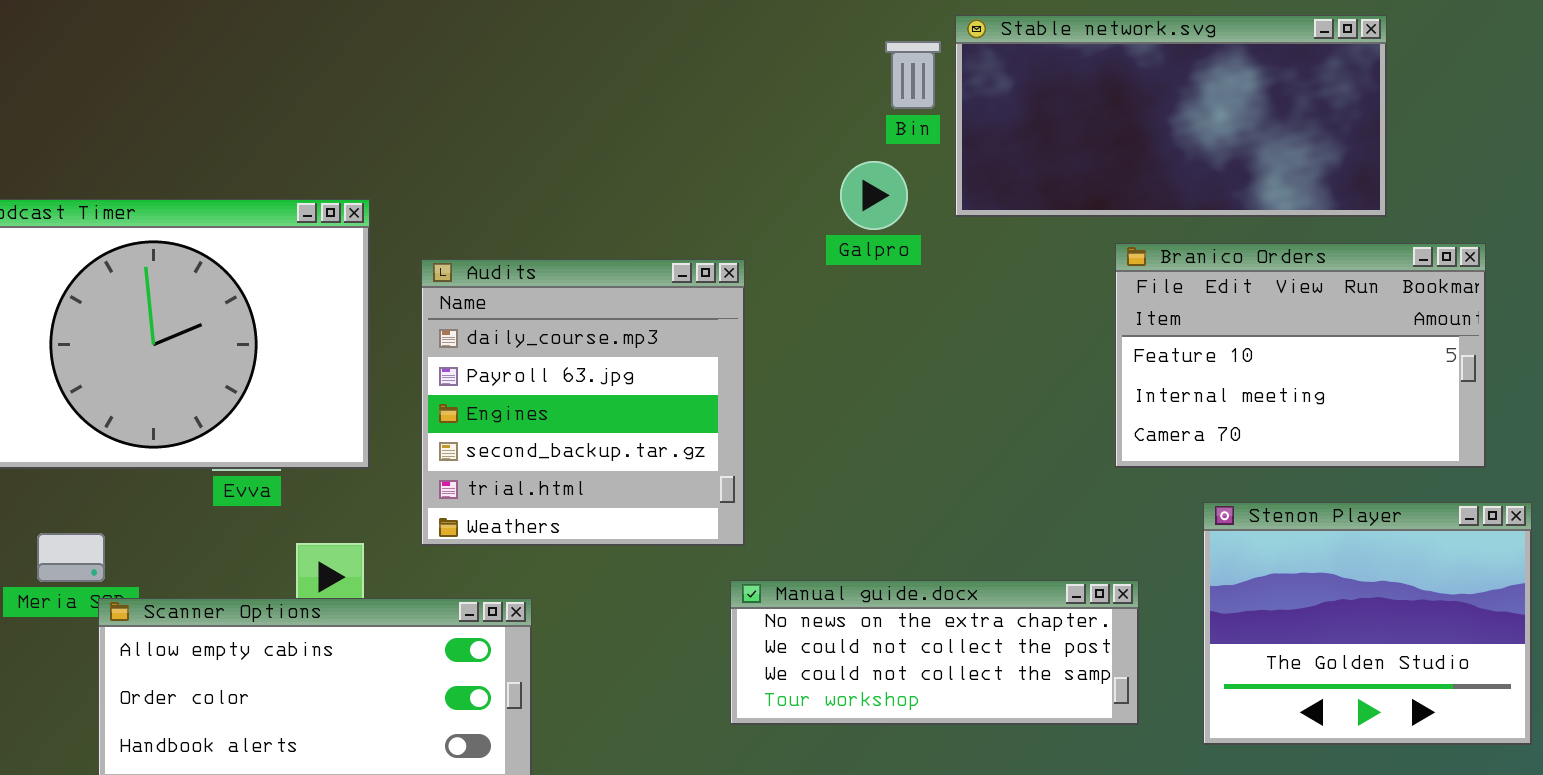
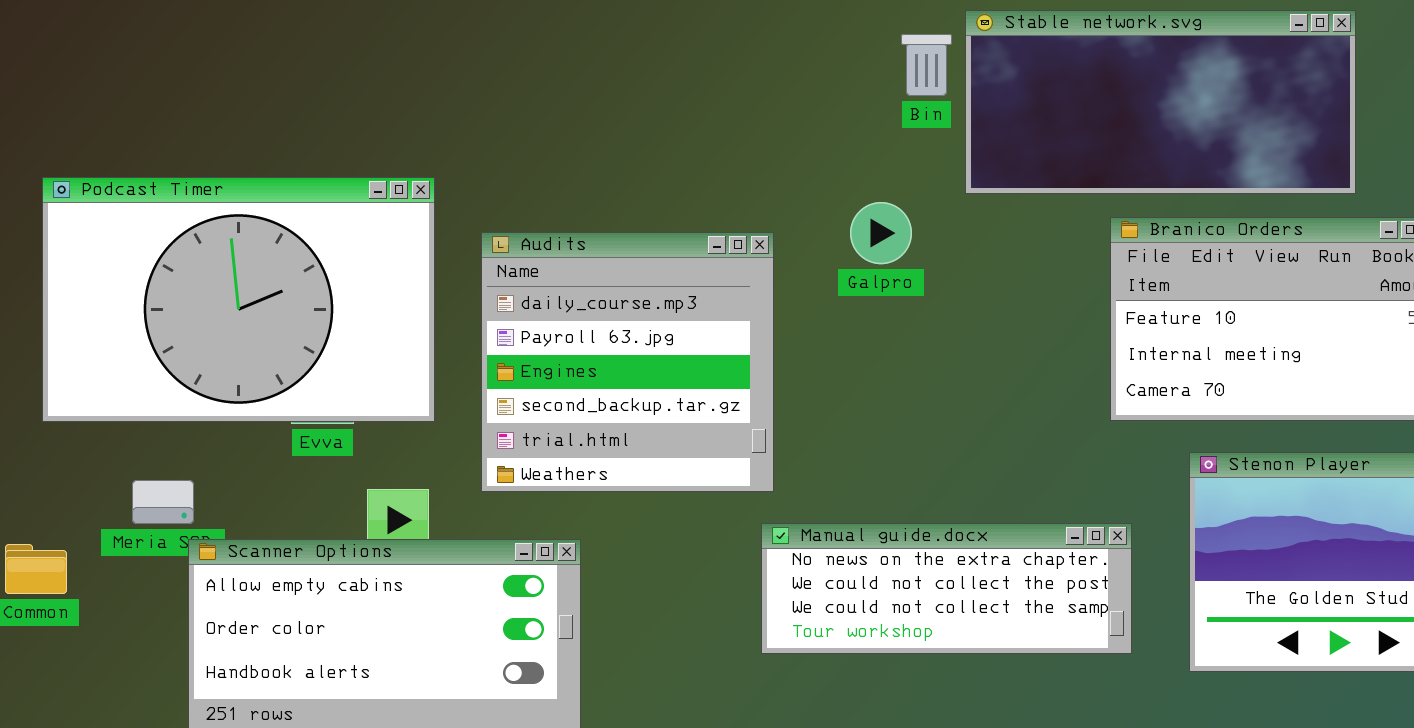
Galpro: [840,161,908,230] -> [850,202,912,264], moved

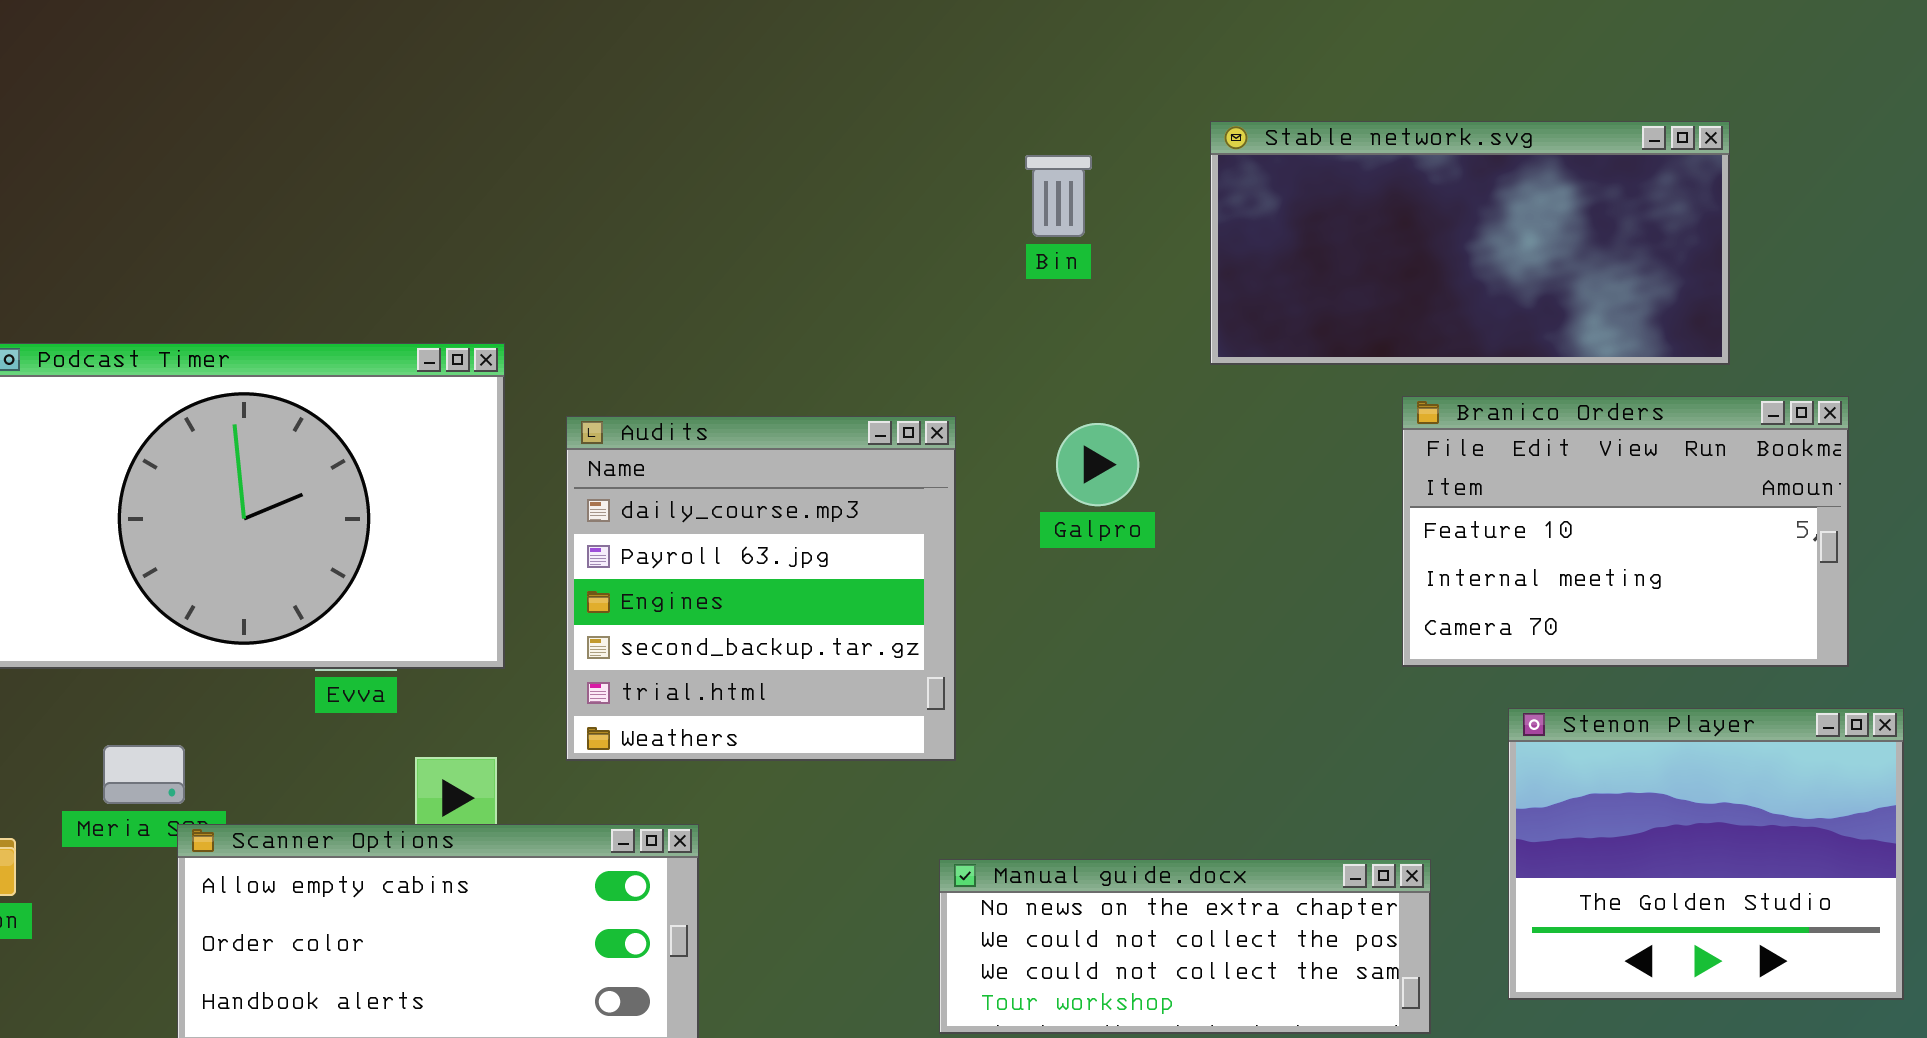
Bin: [901,34,952,96] -> [1025,155,1092,237], moved
Galpro: [850,202,912,264] -> [1056,423,1139,506], moved
Manual guide.docx: [761,523,1132,654] -> [939,859,1431,1034], moved

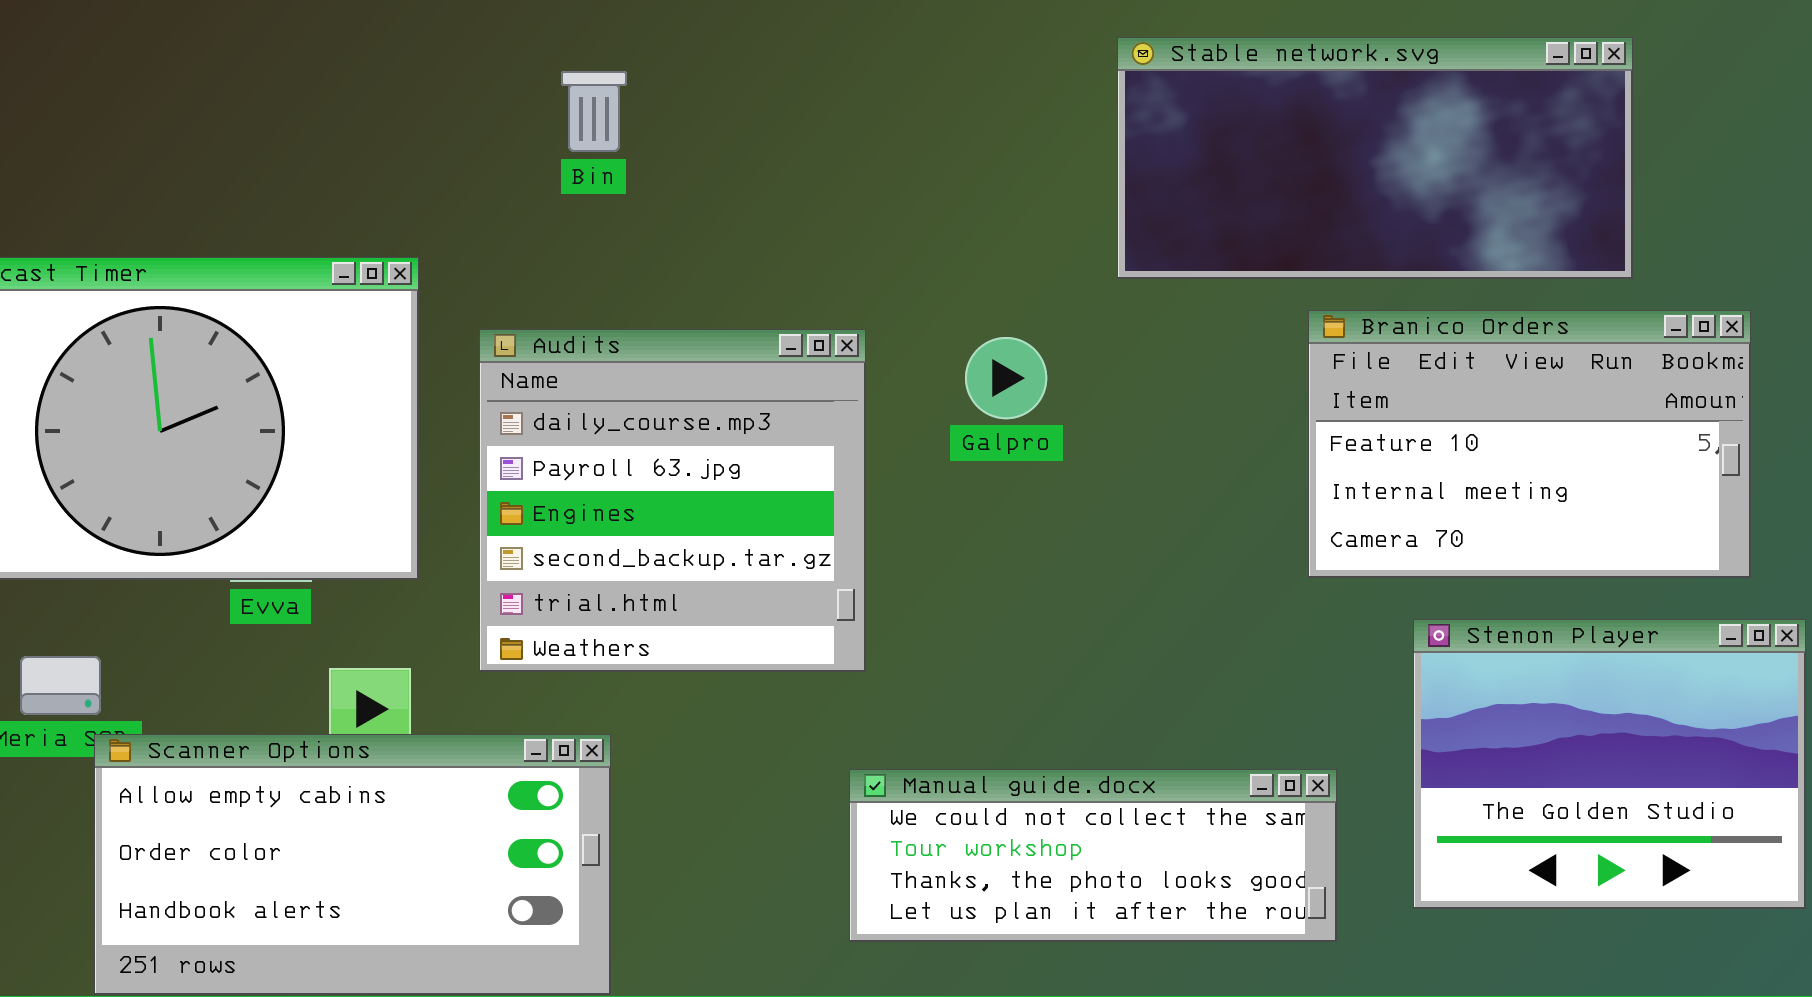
Bin: [1025,155,1092,237] -> [561,71,627,152], moved
Manual guide.docx: [939,859,1431,1034] -> [849,769,1337,942], scrolled down 2 rows

